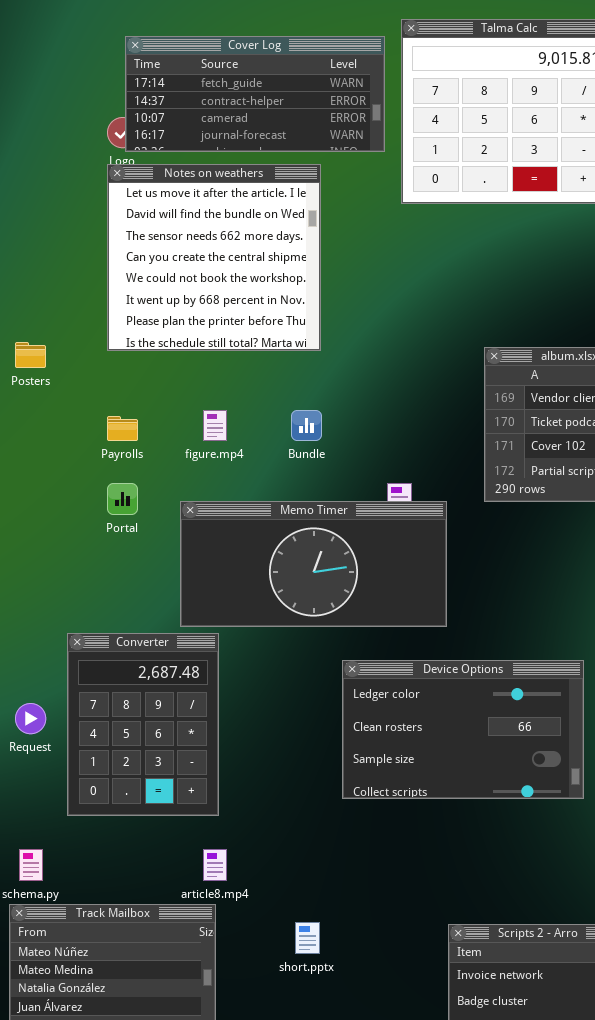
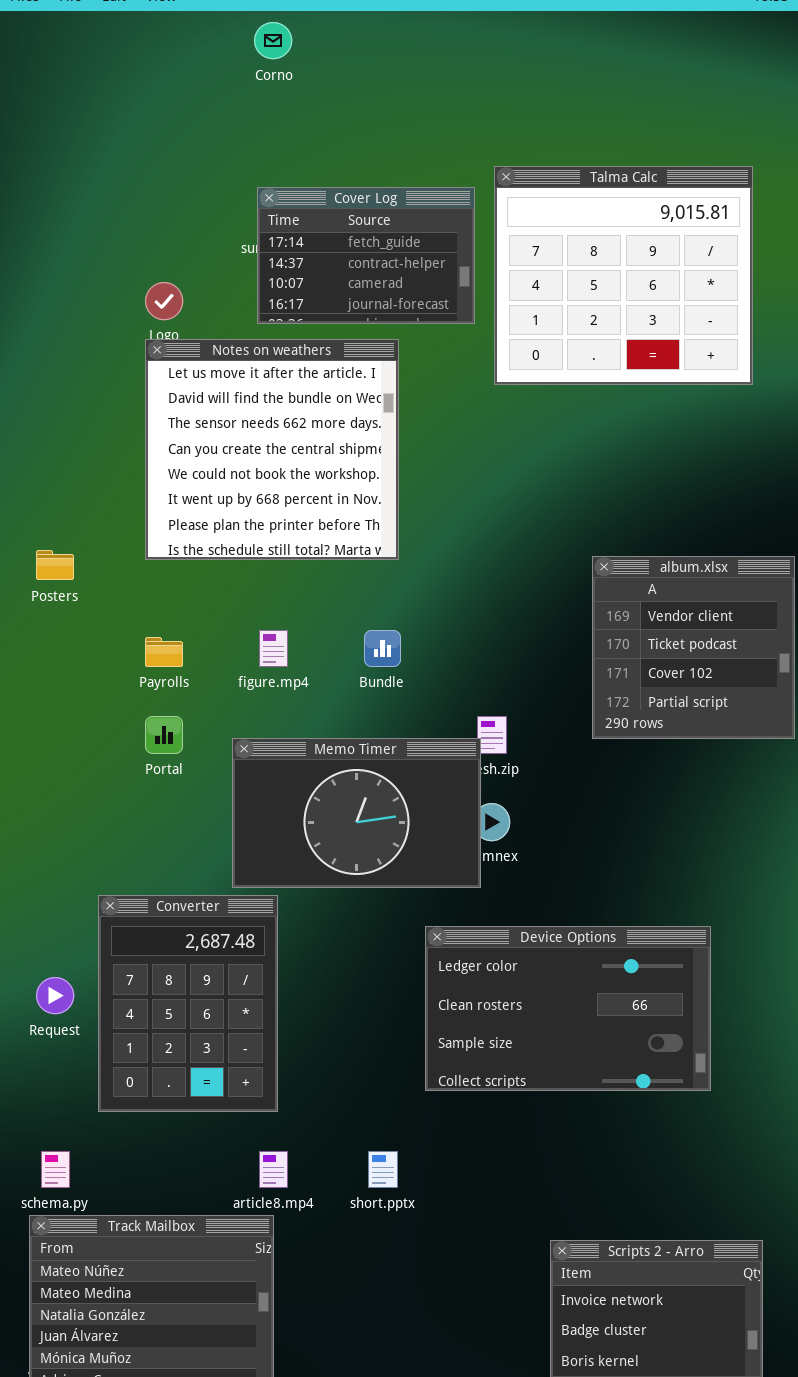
Cover Log: [125,36,385,152] -> [257,187,475,324], resized
Memo Timer: [180,501,447,627] -> [232,738,481,888], resized
short.pptx: [295,922,320,954] -> [368,1151,398,1188], moved

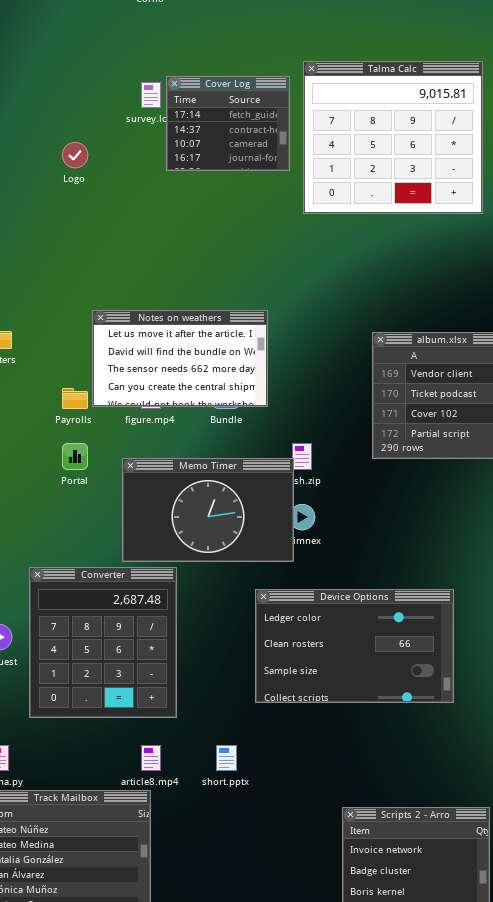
Cover Log: [257,187,475,324] -> [166,76,290,171], resized
Notes on weathers: [145,339,399,560] -> [92,310,268,407], moved, resized
Converter: [98,895,278,1112] -> [29,567,177,718], resized

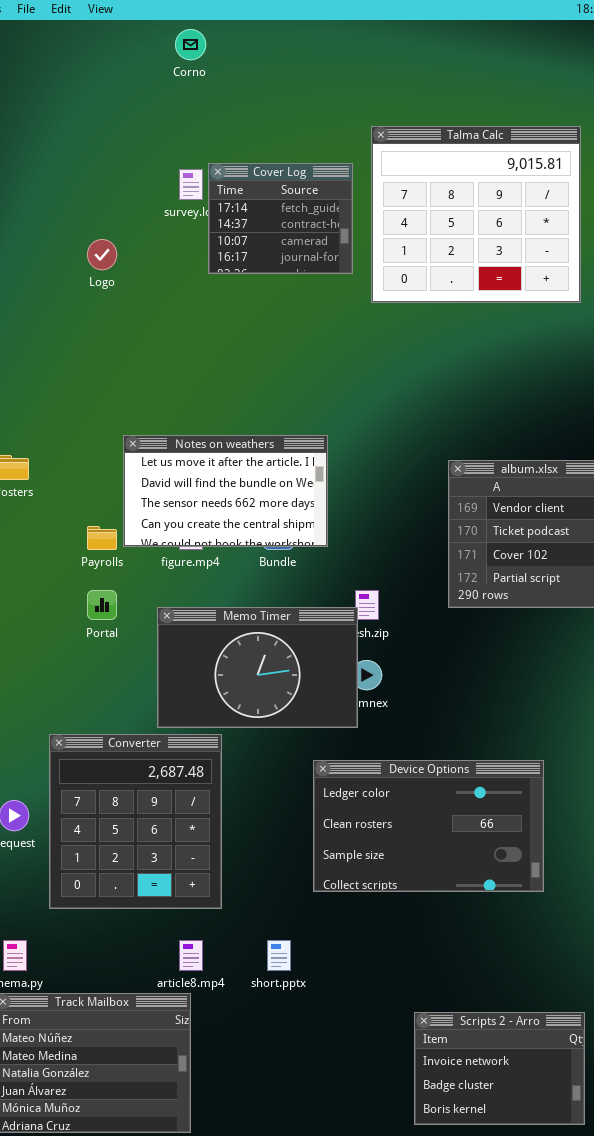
Talma Calc: [303,61,483,214] -> [371,126,581,303], moved

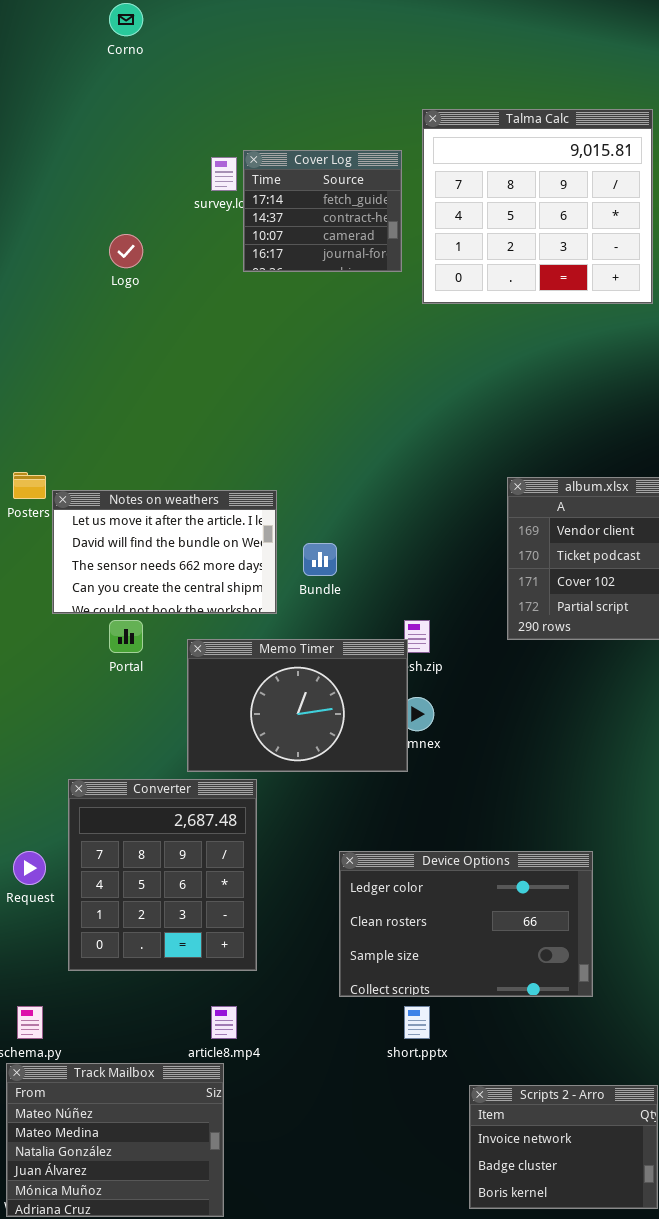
Corno: [175,29,206,60] -> [109,3,143,36], moved
Notes on weathers: [123,435,328,547] -> [52,490,277,614], moved
Device Options: [313,760,544,892] -> [339,851,593,997], moved
short.pptx: [267,940,291,971] -> [404,1006,430,1039], moved

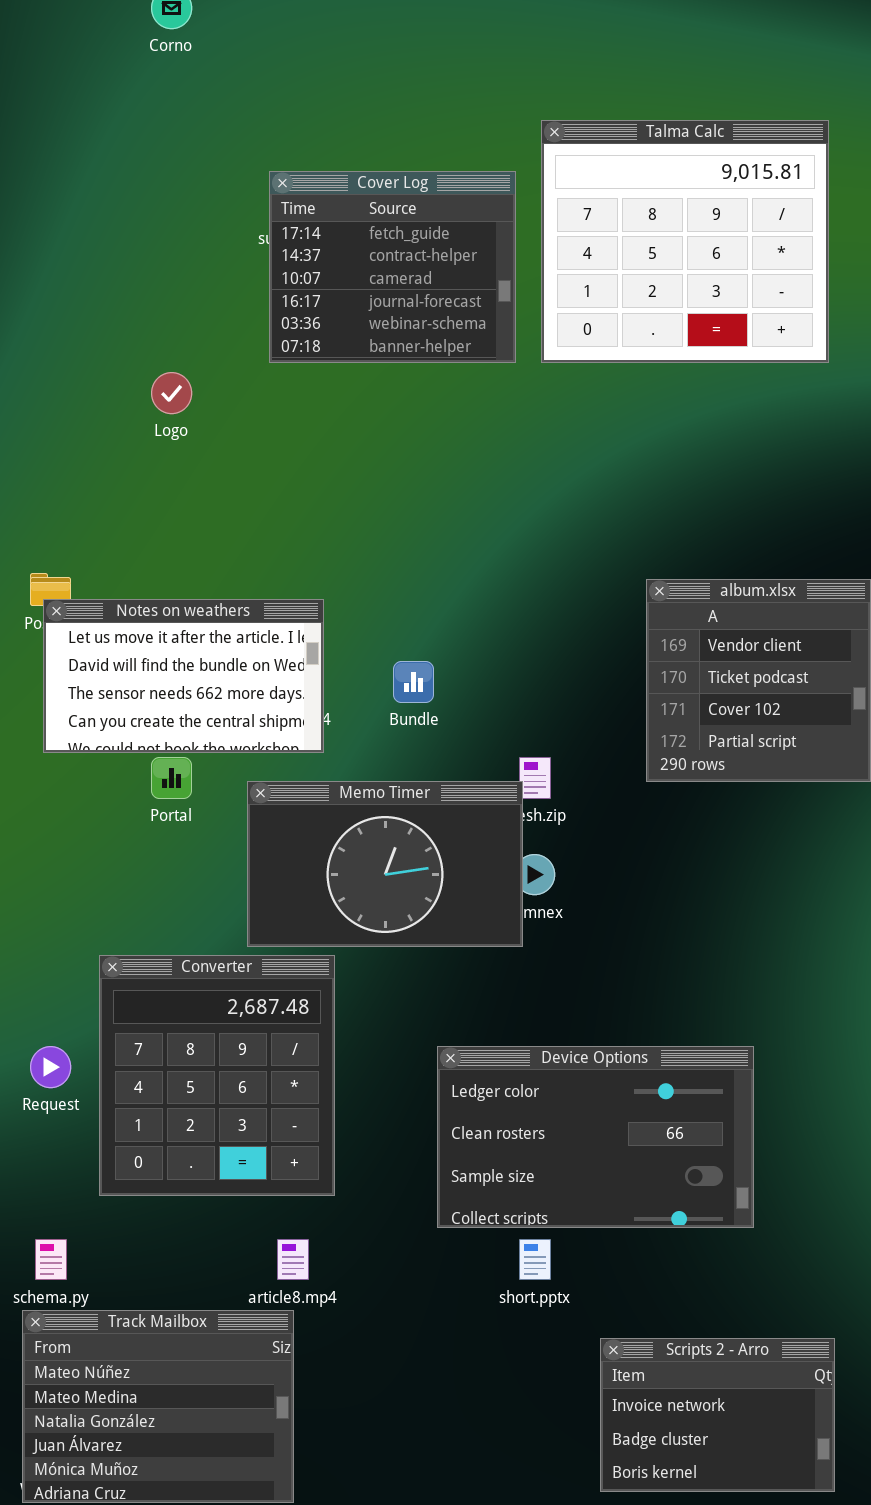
Cover Log: [243,150,402,272] -> [269,171,516,363], resized
Logo: [109,234,143,268] -> [151,372,192,414], moved
Notes on weathers: [52,490,277,614] -> [43,599,324,753], moved

